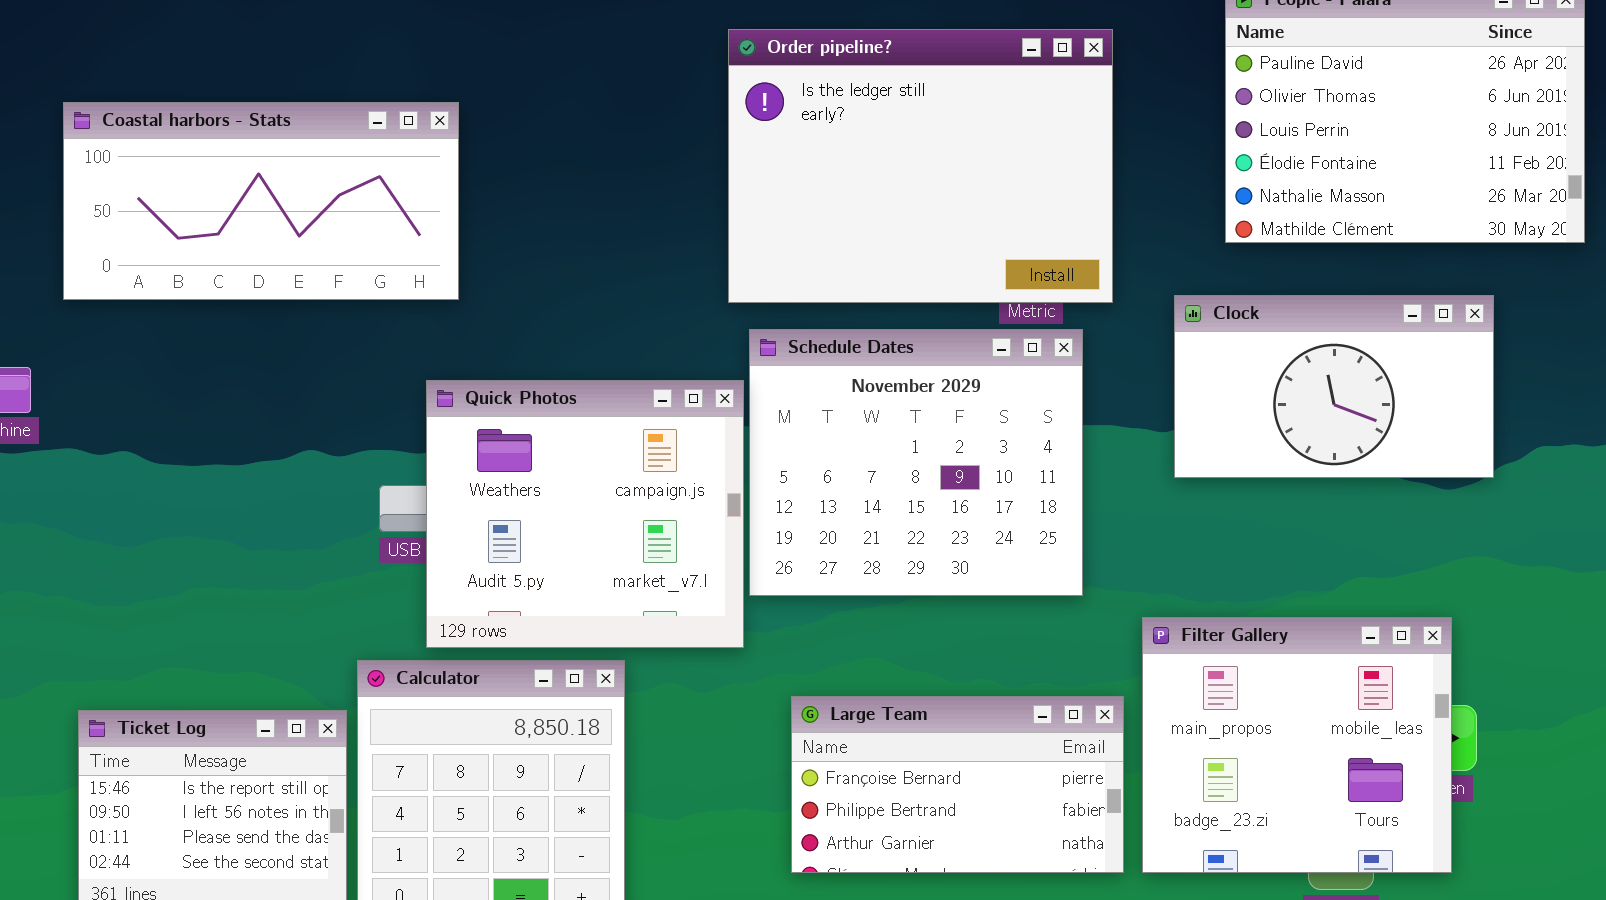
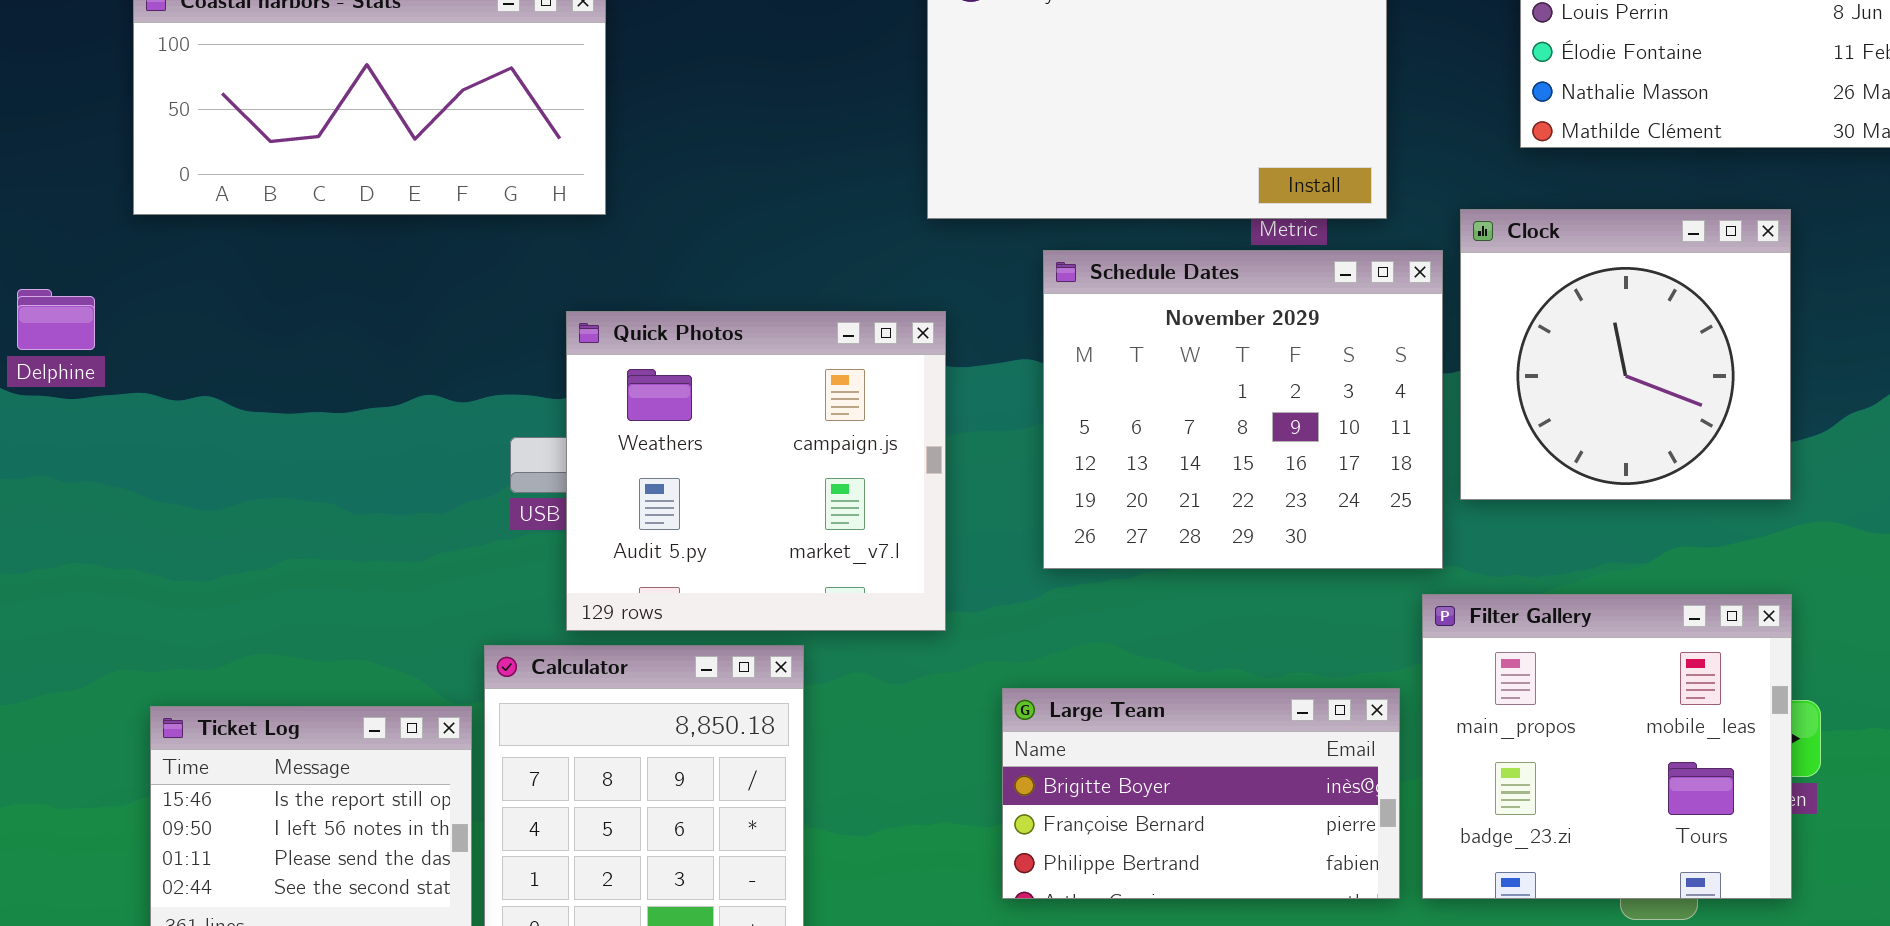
Clock: [1174,295,1494,478] -> [1460,209,1791,500], resized
Schedule Dates: [749,329,1083,596] -> [1043,250,1443,569], moved
Large Team: [791,696,1124,873] -> [1002,688,1400,899], scrolled up 1 row

